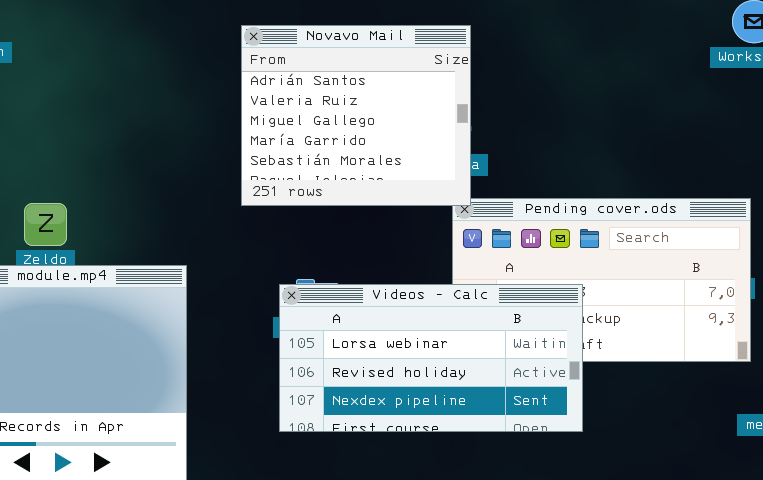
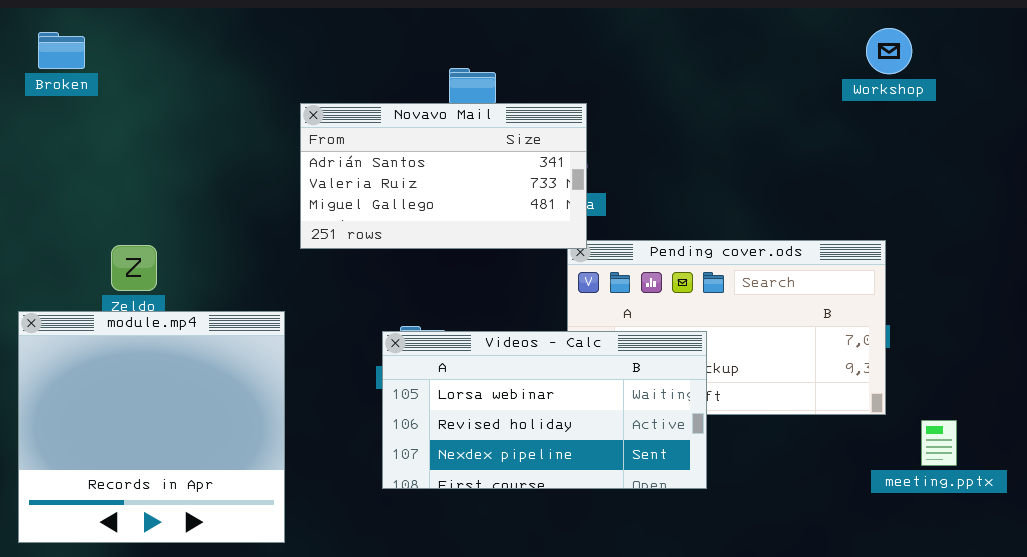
Novavo Mail: [241,25,471,206] -> [300,103,587,249], resized

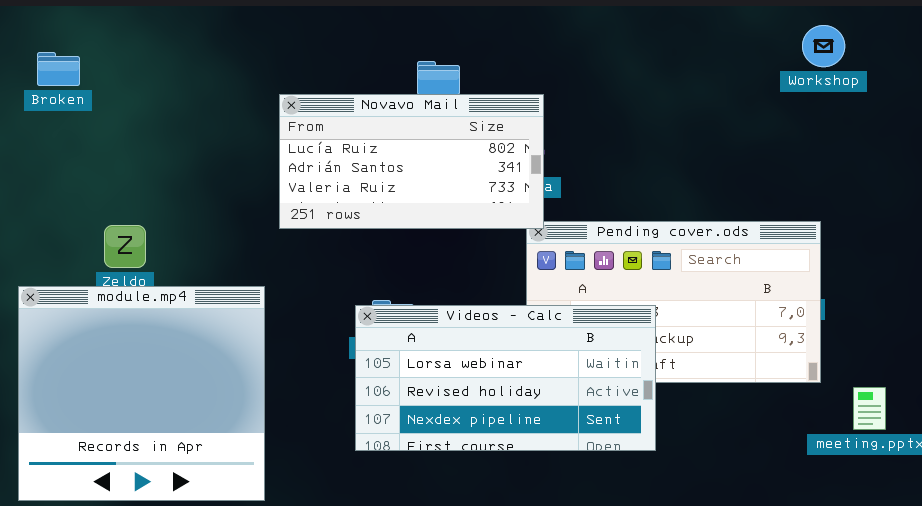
Broken: [38,32,85,69] -> [37,52,80,86], moved
Novavo Mail: [300,103,587,249] -> [279,94,544,229], scrolled up 1 row

